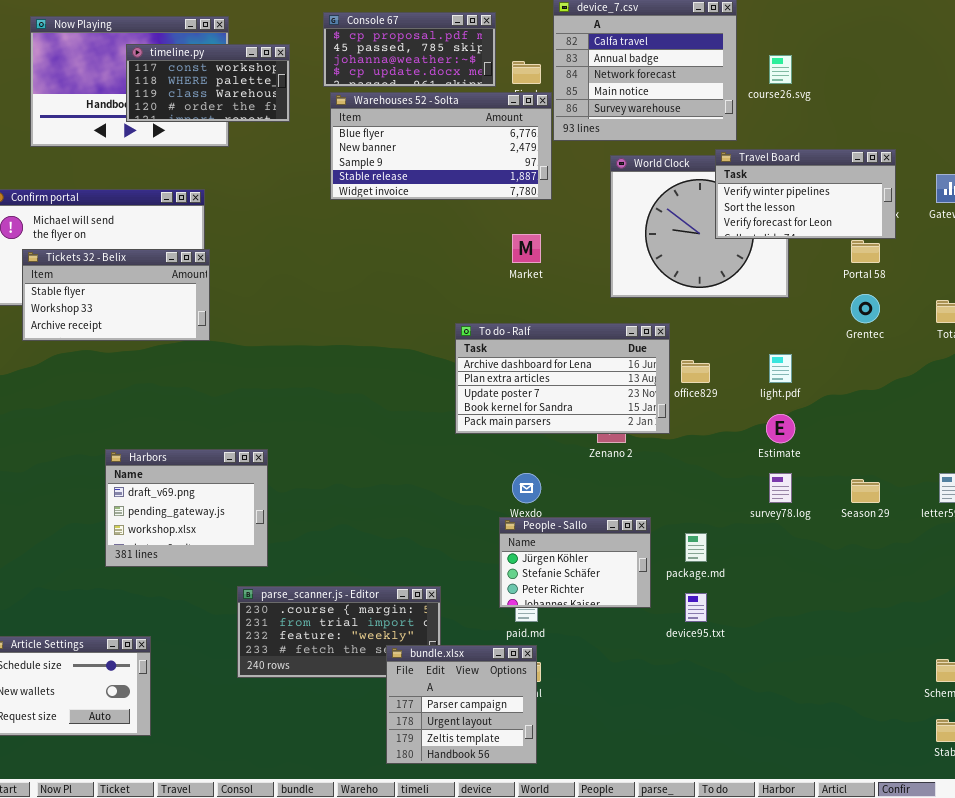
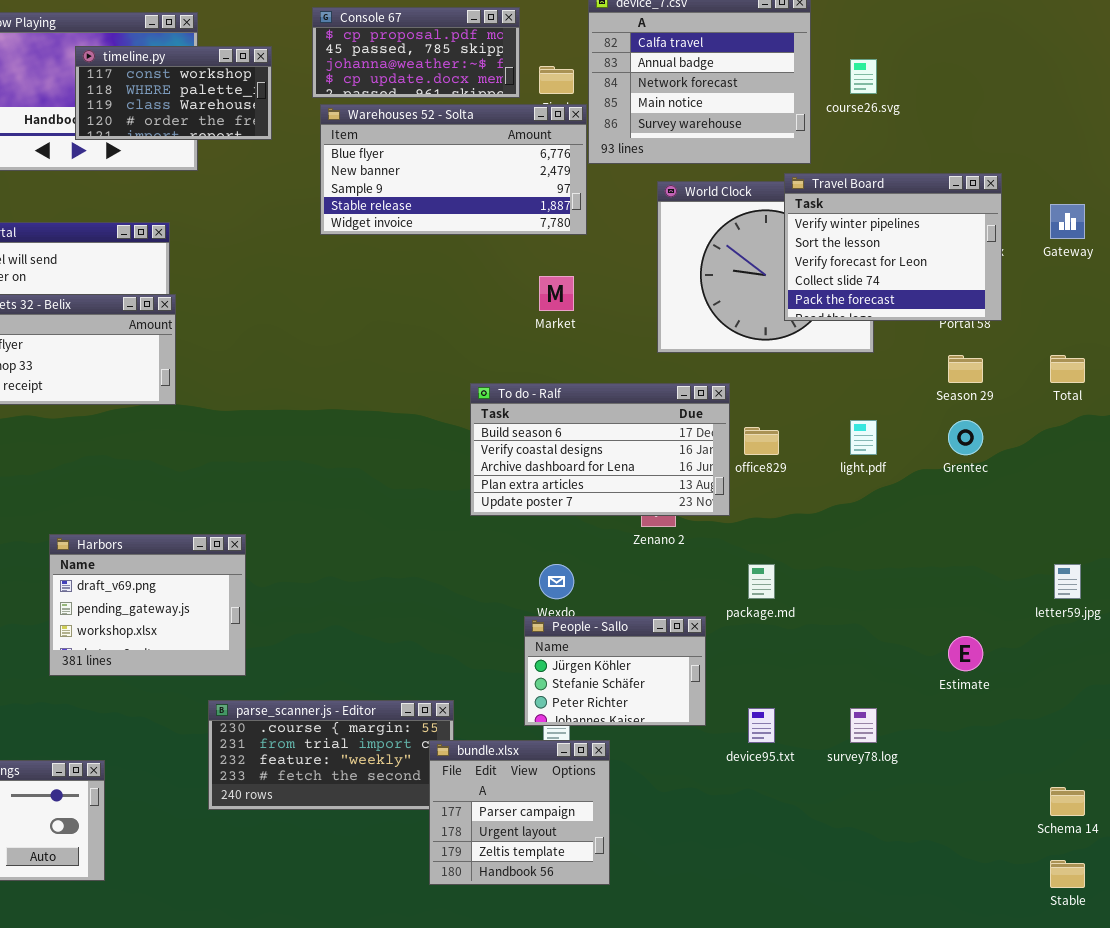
Travel Board: [715,149,896,239] -> [784,173,1002,321], resized
Grentec: [851,294,880,323] -> [948,420,983,455], moved
To do - Ralf: [455,323,670,434] -> [470,383,730,516], scrolled up 2 rows
Estimate: [766,414,795,443] -> [948,636,983,671], moved
survey78.log: [769,473,792,503] -> [850,708,877,743], moved
Season 29: [851,479,880,503] -> [948,355,983,383], moved
package.md: [685,533,707,562] -> [748,564,775,599], moved
bundle.xlsx: [386,645,537,764] -> [429,740,610,885], moved

